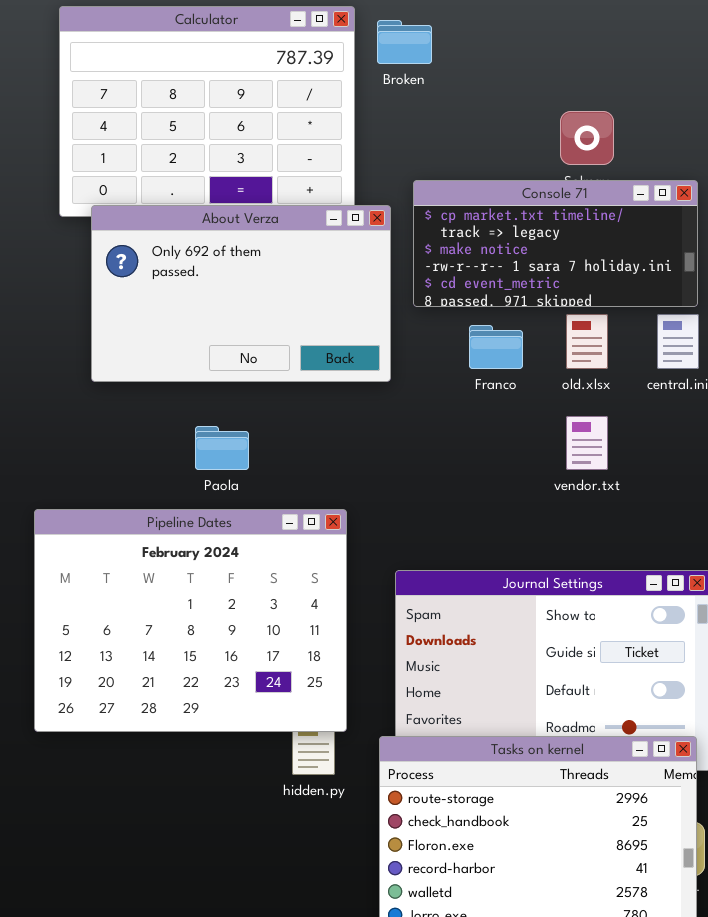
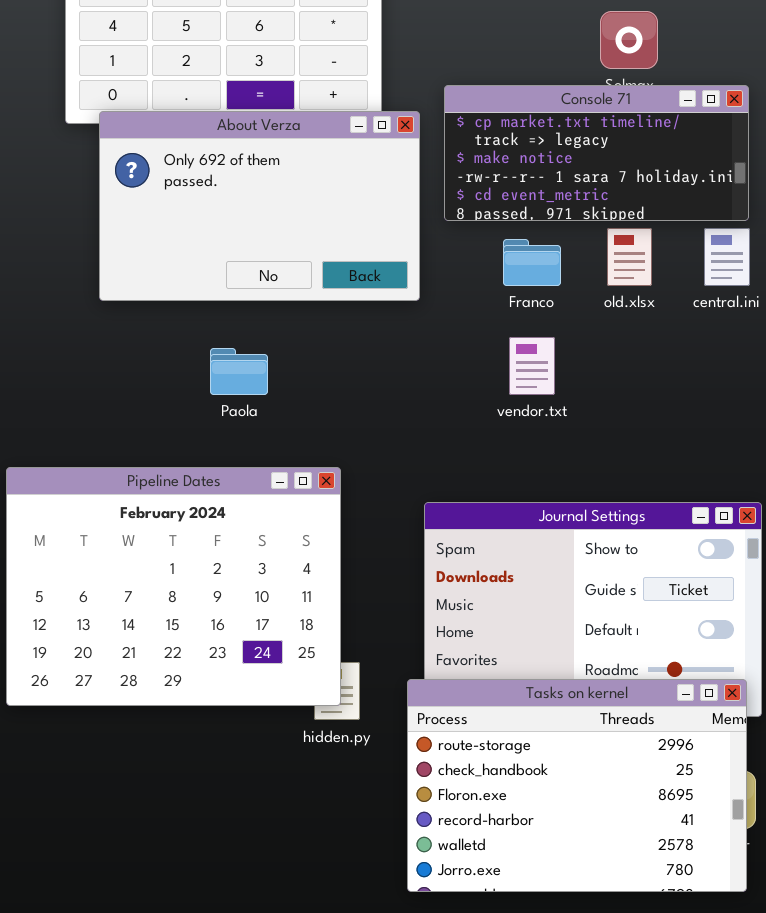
vendor.txt: [566,416,608,470] -> [509,337,555,395], moved
Pipeline Dates: [34,509,347,732] -> [6,467,341,706], moved

